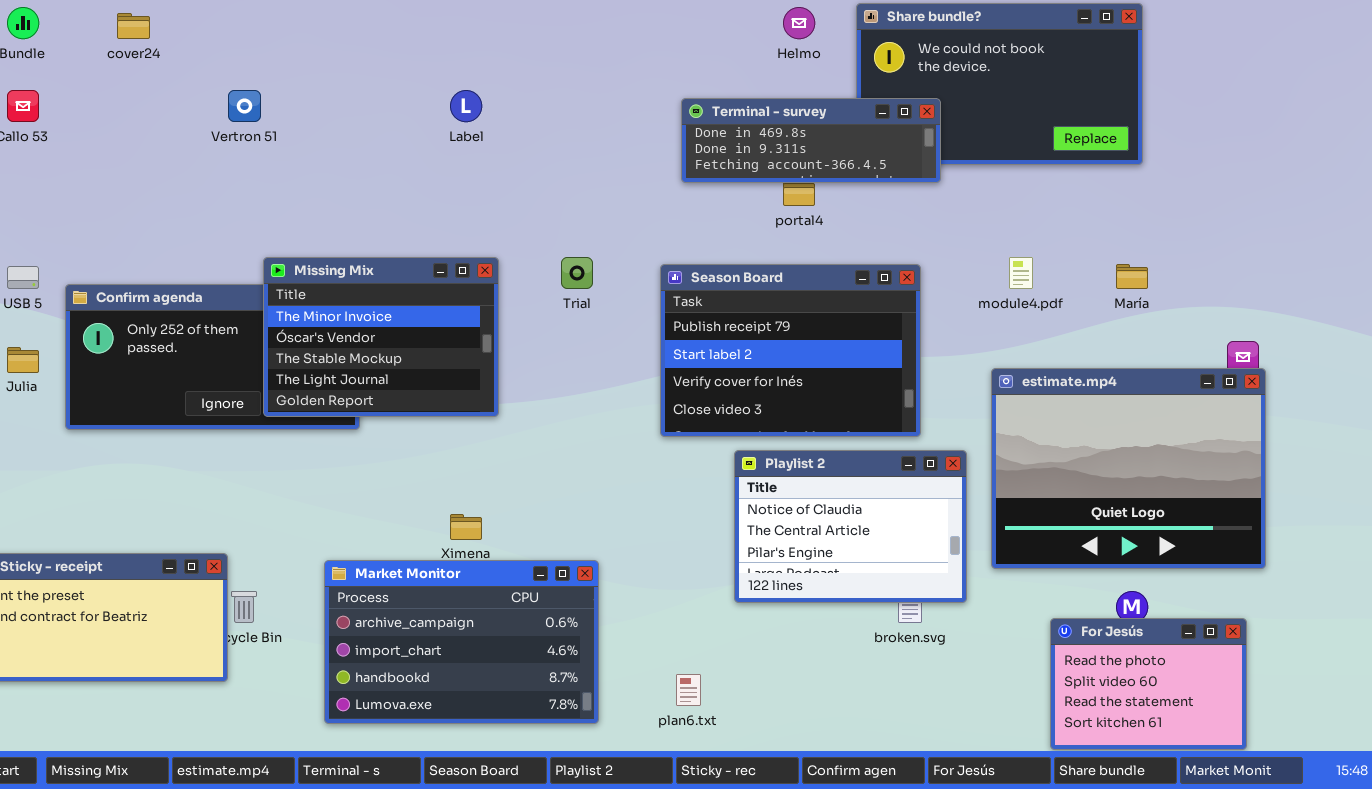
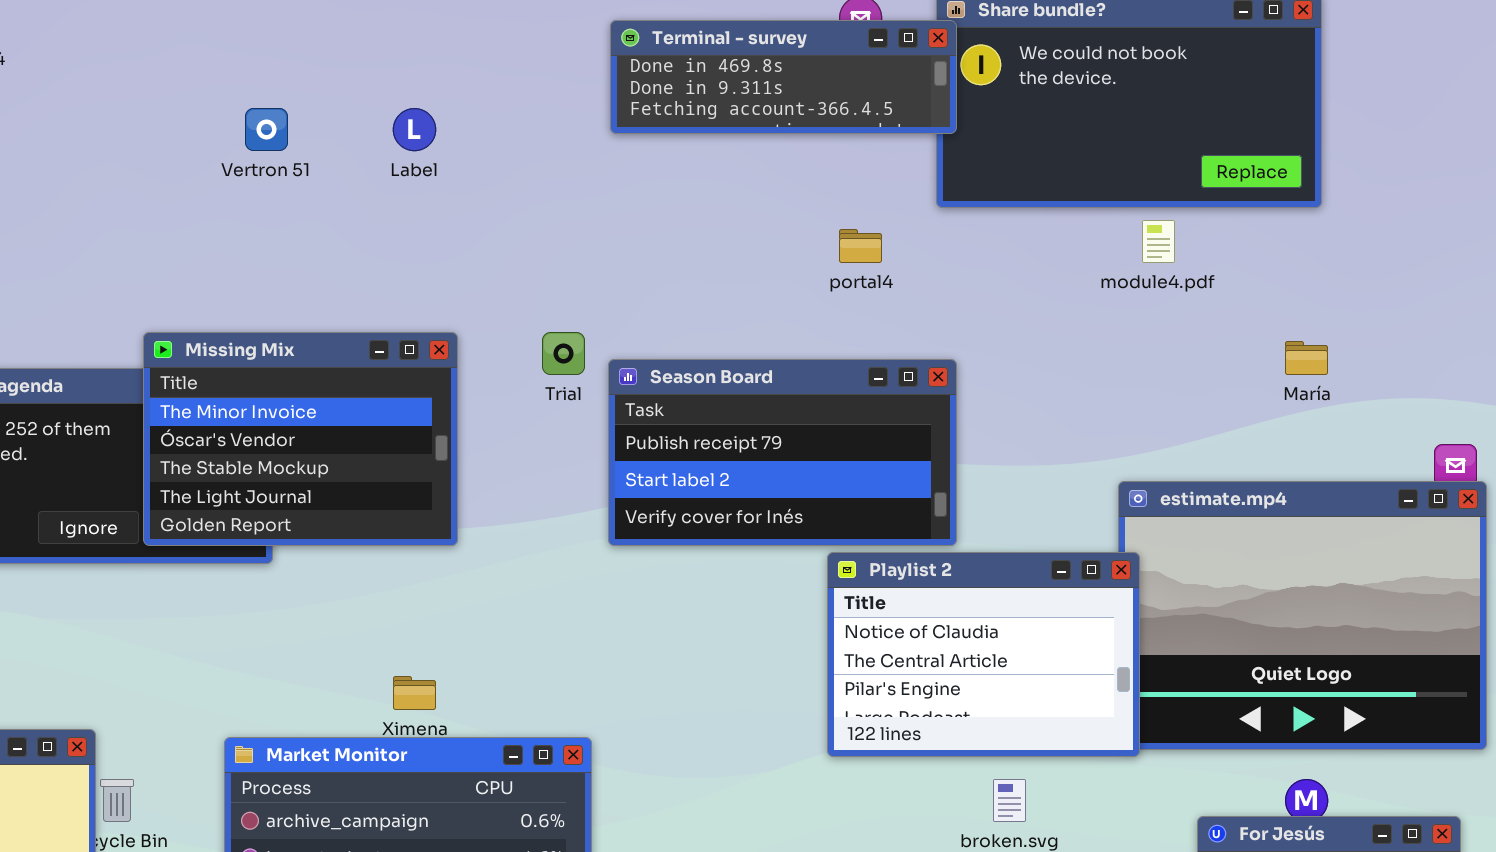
Vertron 51: [228,90,261,122] -> [245,108,288,151], moved
Terminal - survey: [681,98,941,183] -> [610,20,957,134], moved
module4.pdf: [1009,257,1033,289] -> [1142,220,1175,263], moved
Season Board: [660,264,921,437] -> [608,359,957,546], moved, resized
Playlist 2: [734,450,967,603] -> [827,552,1140,757], moved

